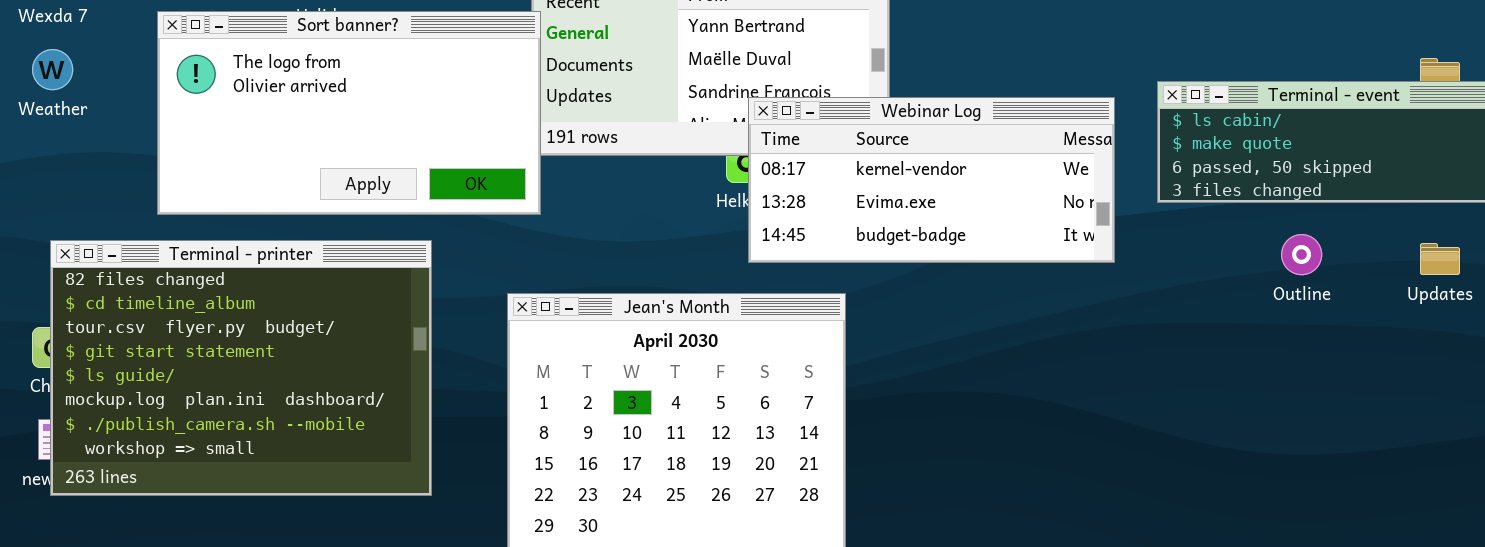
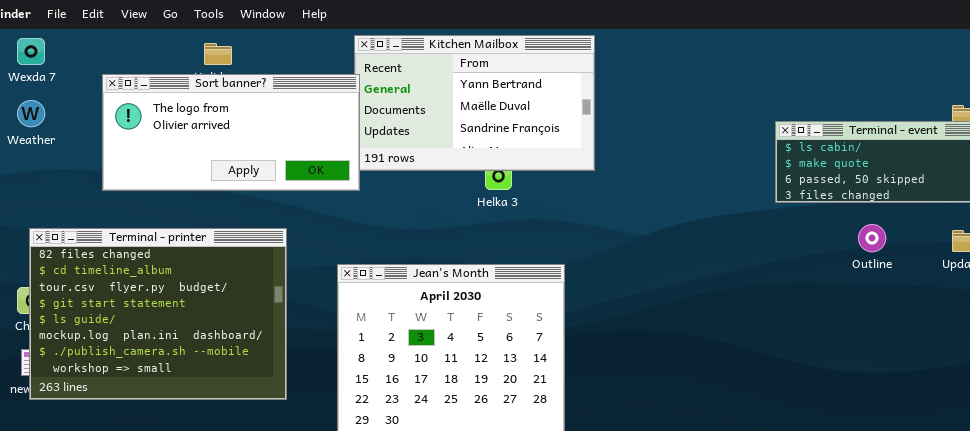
Sort banner?: [157,11,541,215] -> [102,74,360,191], resized
Webinar Log: [748,97,1115,263] -> none, closed

